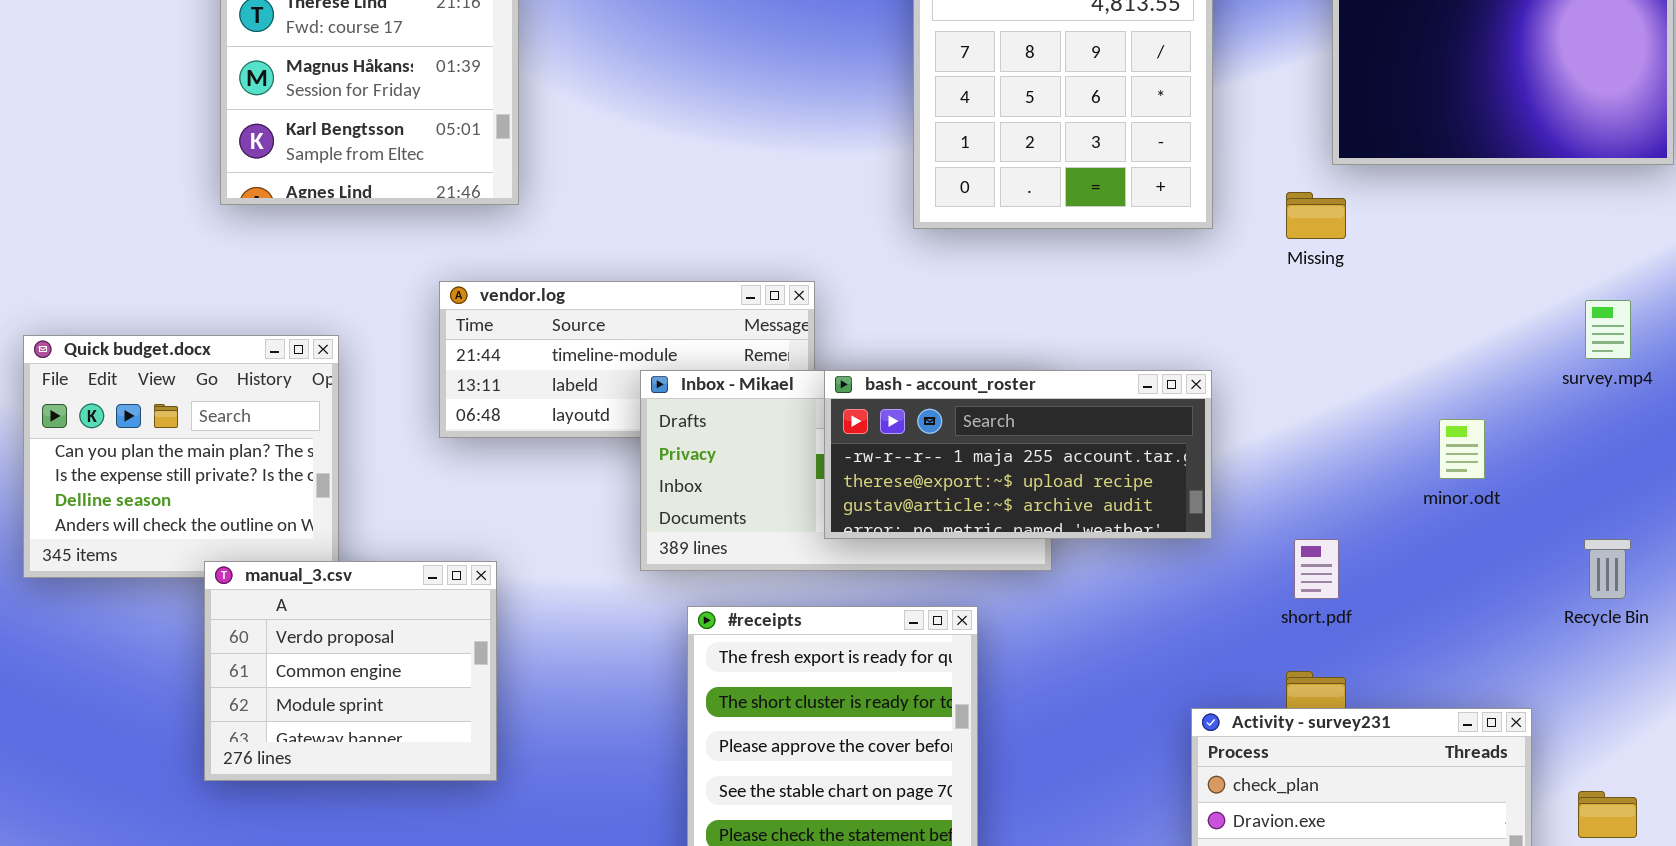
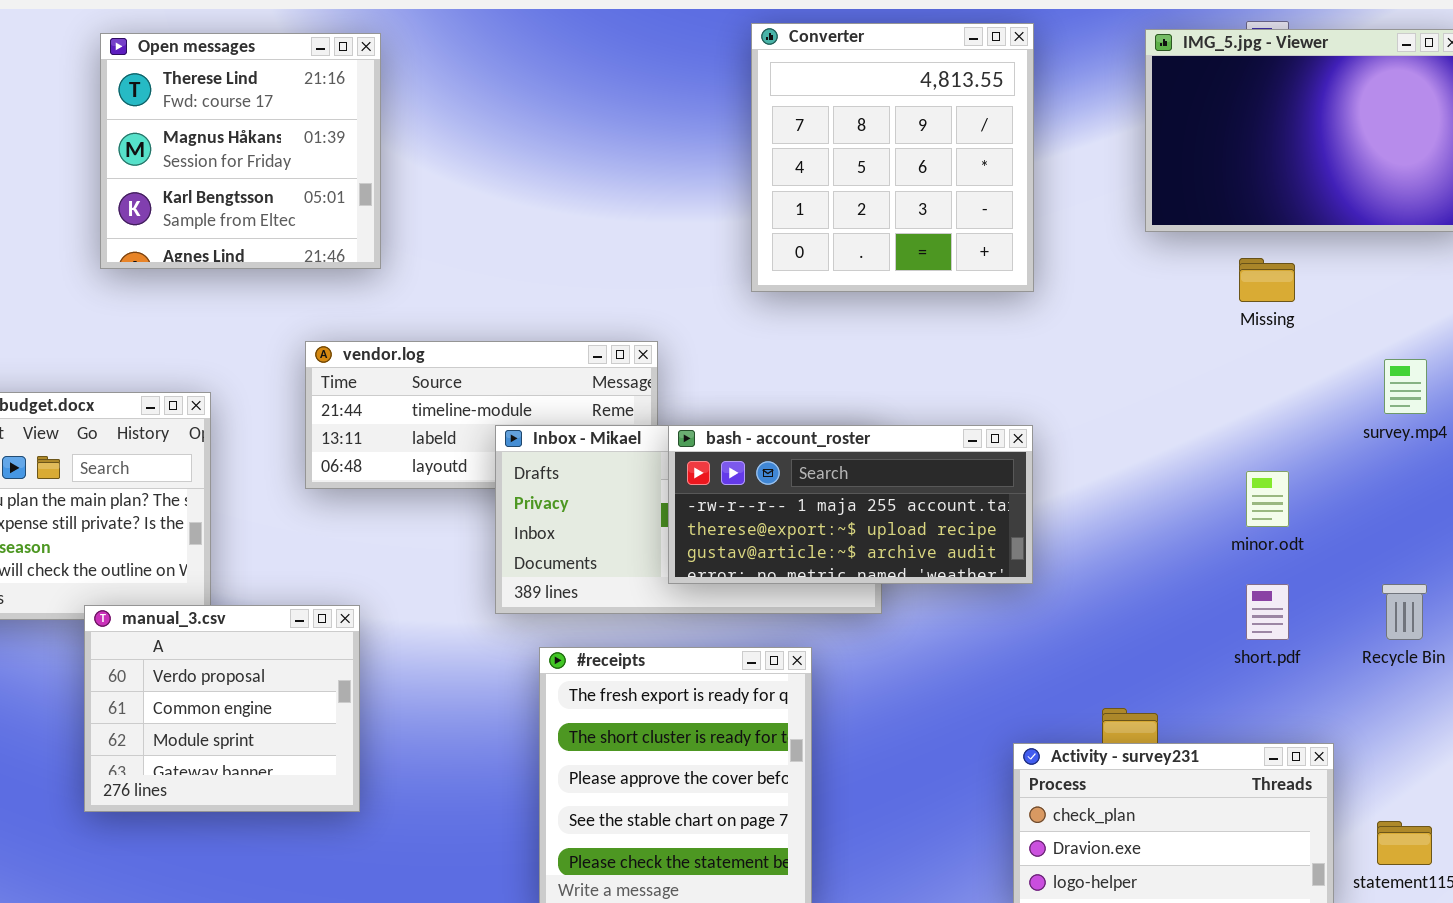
Missing: [1286,192,1346,239] -> [1239,258,1295,302], moved
short.pdf: [1294,539,1339,599] -> [1246,584,1289,640], moved

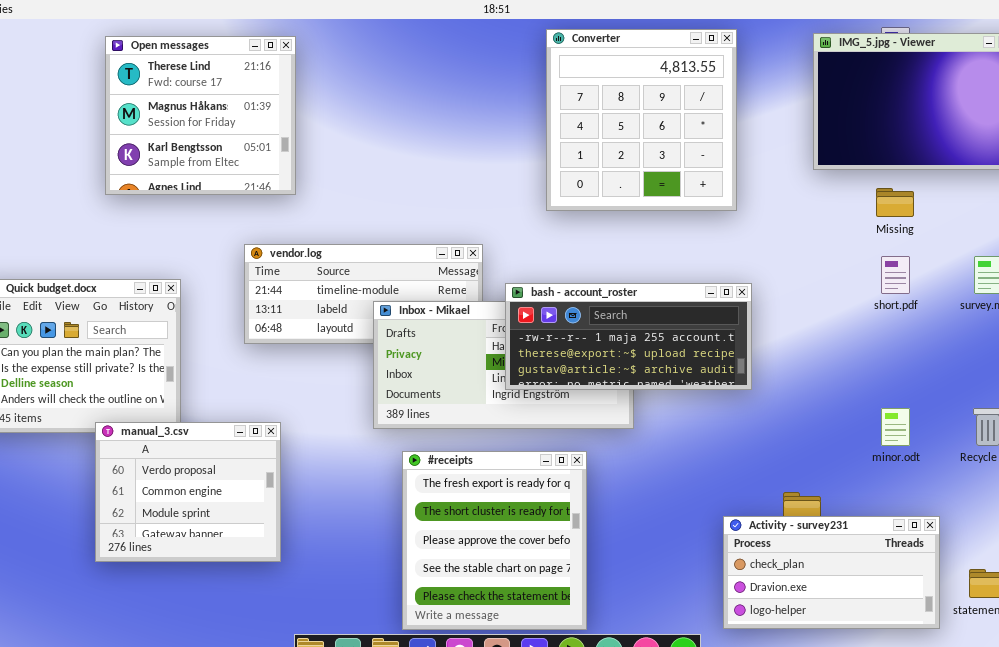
bash - account_roster: [668,425,1033,584] -> [505,283,752,390], moved
minor.odt: [1246,471,1289,527] -> [881,408,910,446], moved
short.pdf: [1246,584,1289,640] -> [881,256,910,294], moved

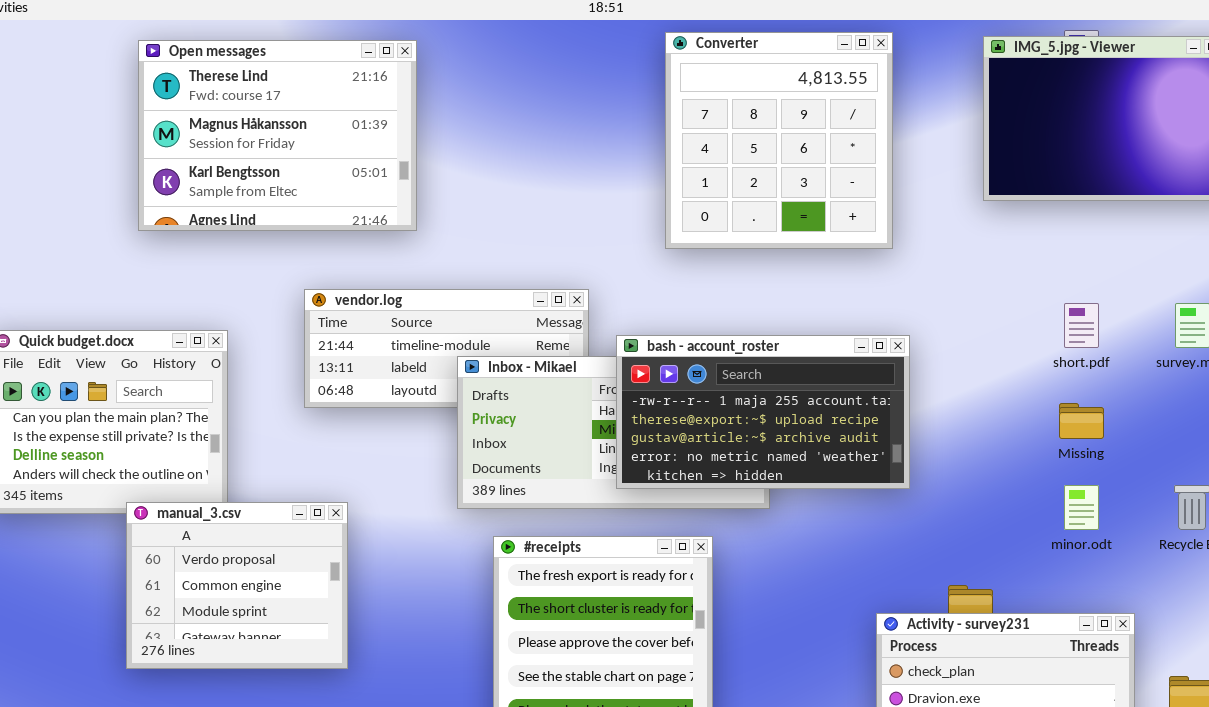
Open messages: [105,36,296,195] -> [138,40,417,231], resized
Missing: [876,188,914,217] -> [1059,403,1104,439], moved
bash - account_roster: [505,283,752,390] -> [616,335,910,489], resized

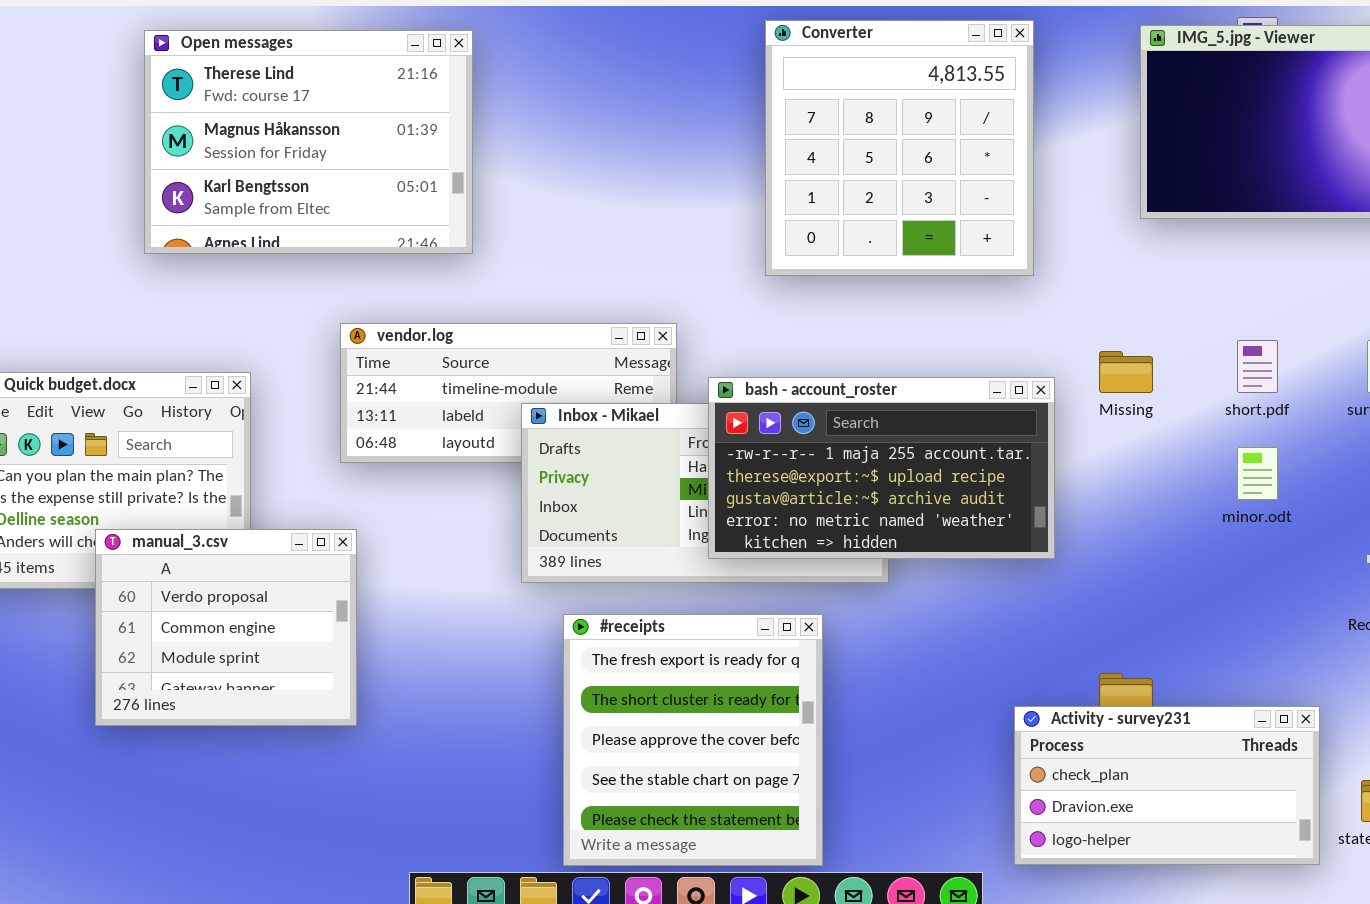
Missing: [1059,403,1104,439] -> [1099,351,1153,393], moved
minor.odt: [1064,485,1099,530] -> [1237,447,1278,500], moved
manual_3.csv: [126,502,348,669] -> [95,529,357,726], moved

